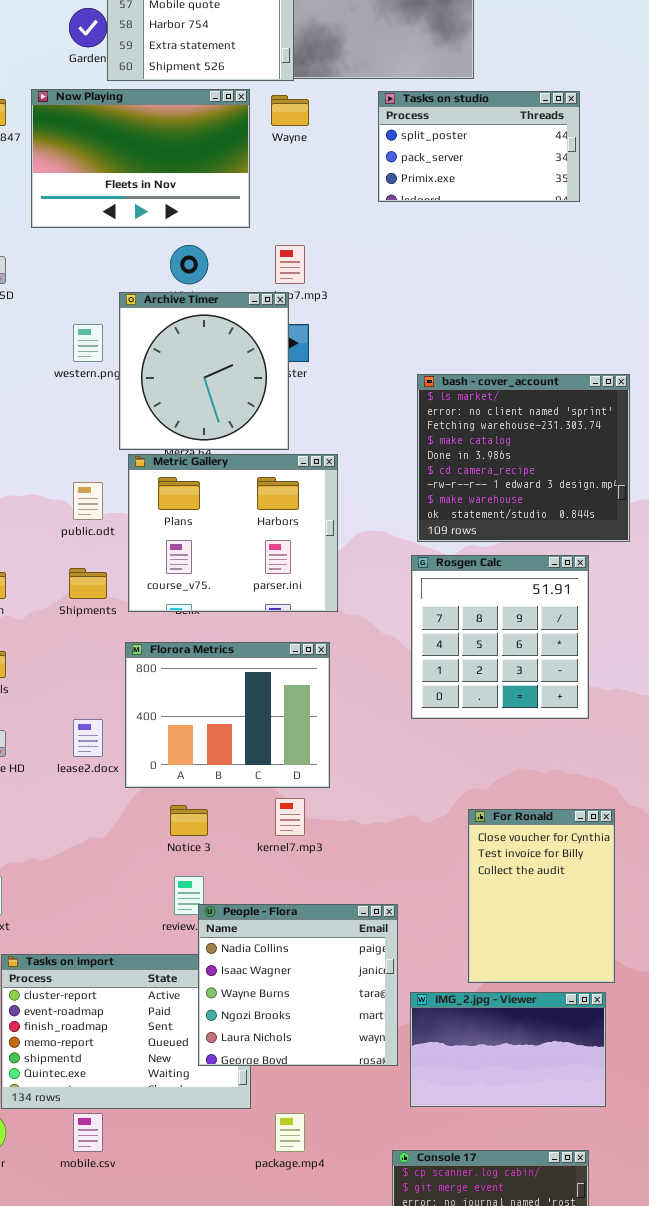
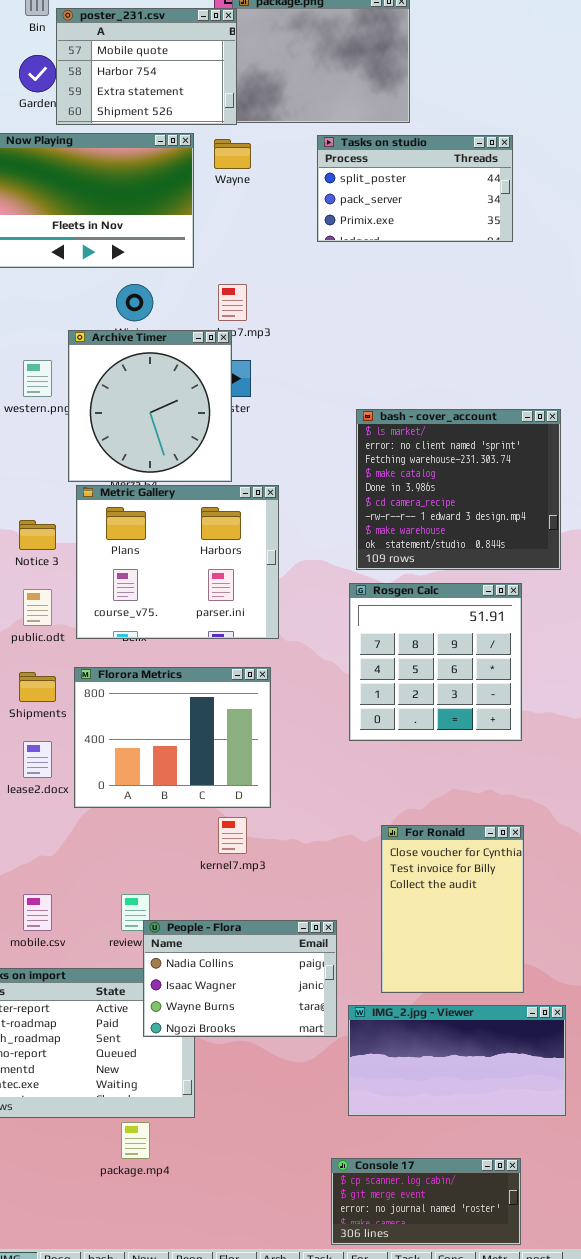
public.odt: [73,482,103,520] -> [23,589,52,626], moved
Shipments: [69,568,107,599] -> [19,672,56,702], moved
Notice 3: [170,805,208,836] -> [19,520,56,550], moved
For Ronald: [468,809,615,983] -> [381,825,524,993], moved
People - Flora: [198,904,398,1066] -> [143,920,337,1037], resized
IMG_2.jpg - Viewer: [410,992,606,1107] -> [348,1005,566,1116], resized
mobile.csv: [73,1113,103,1152] -> [23,894,52,931], moved
package.mp4: [275,1113,305,1152] -> [121,1122,150,1159], moved

